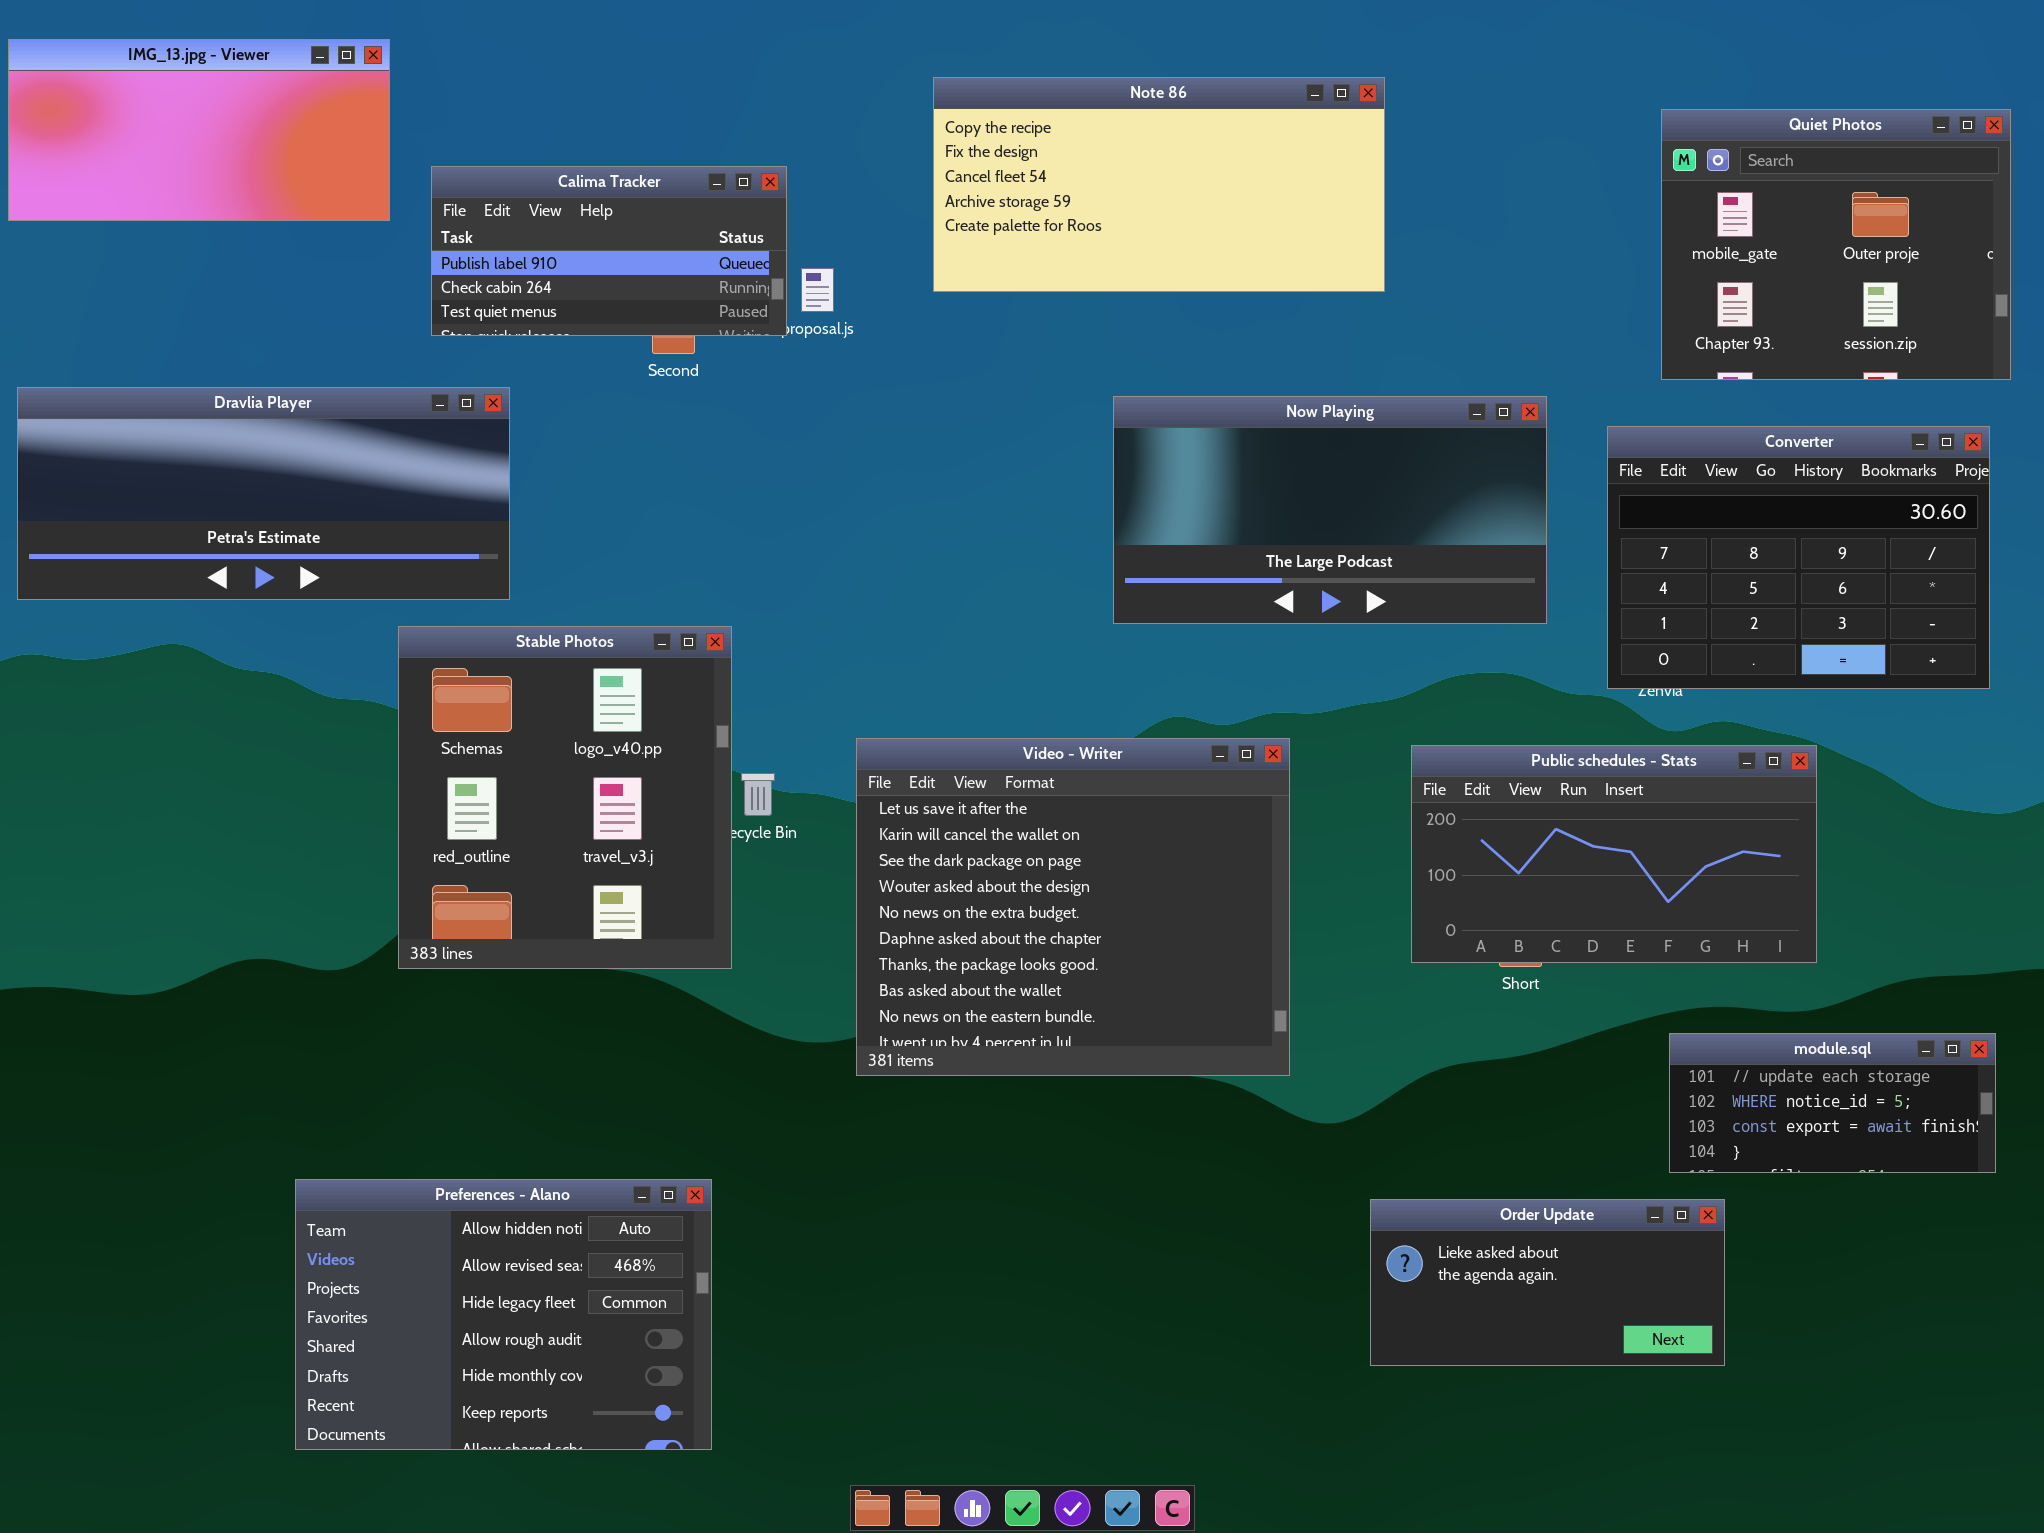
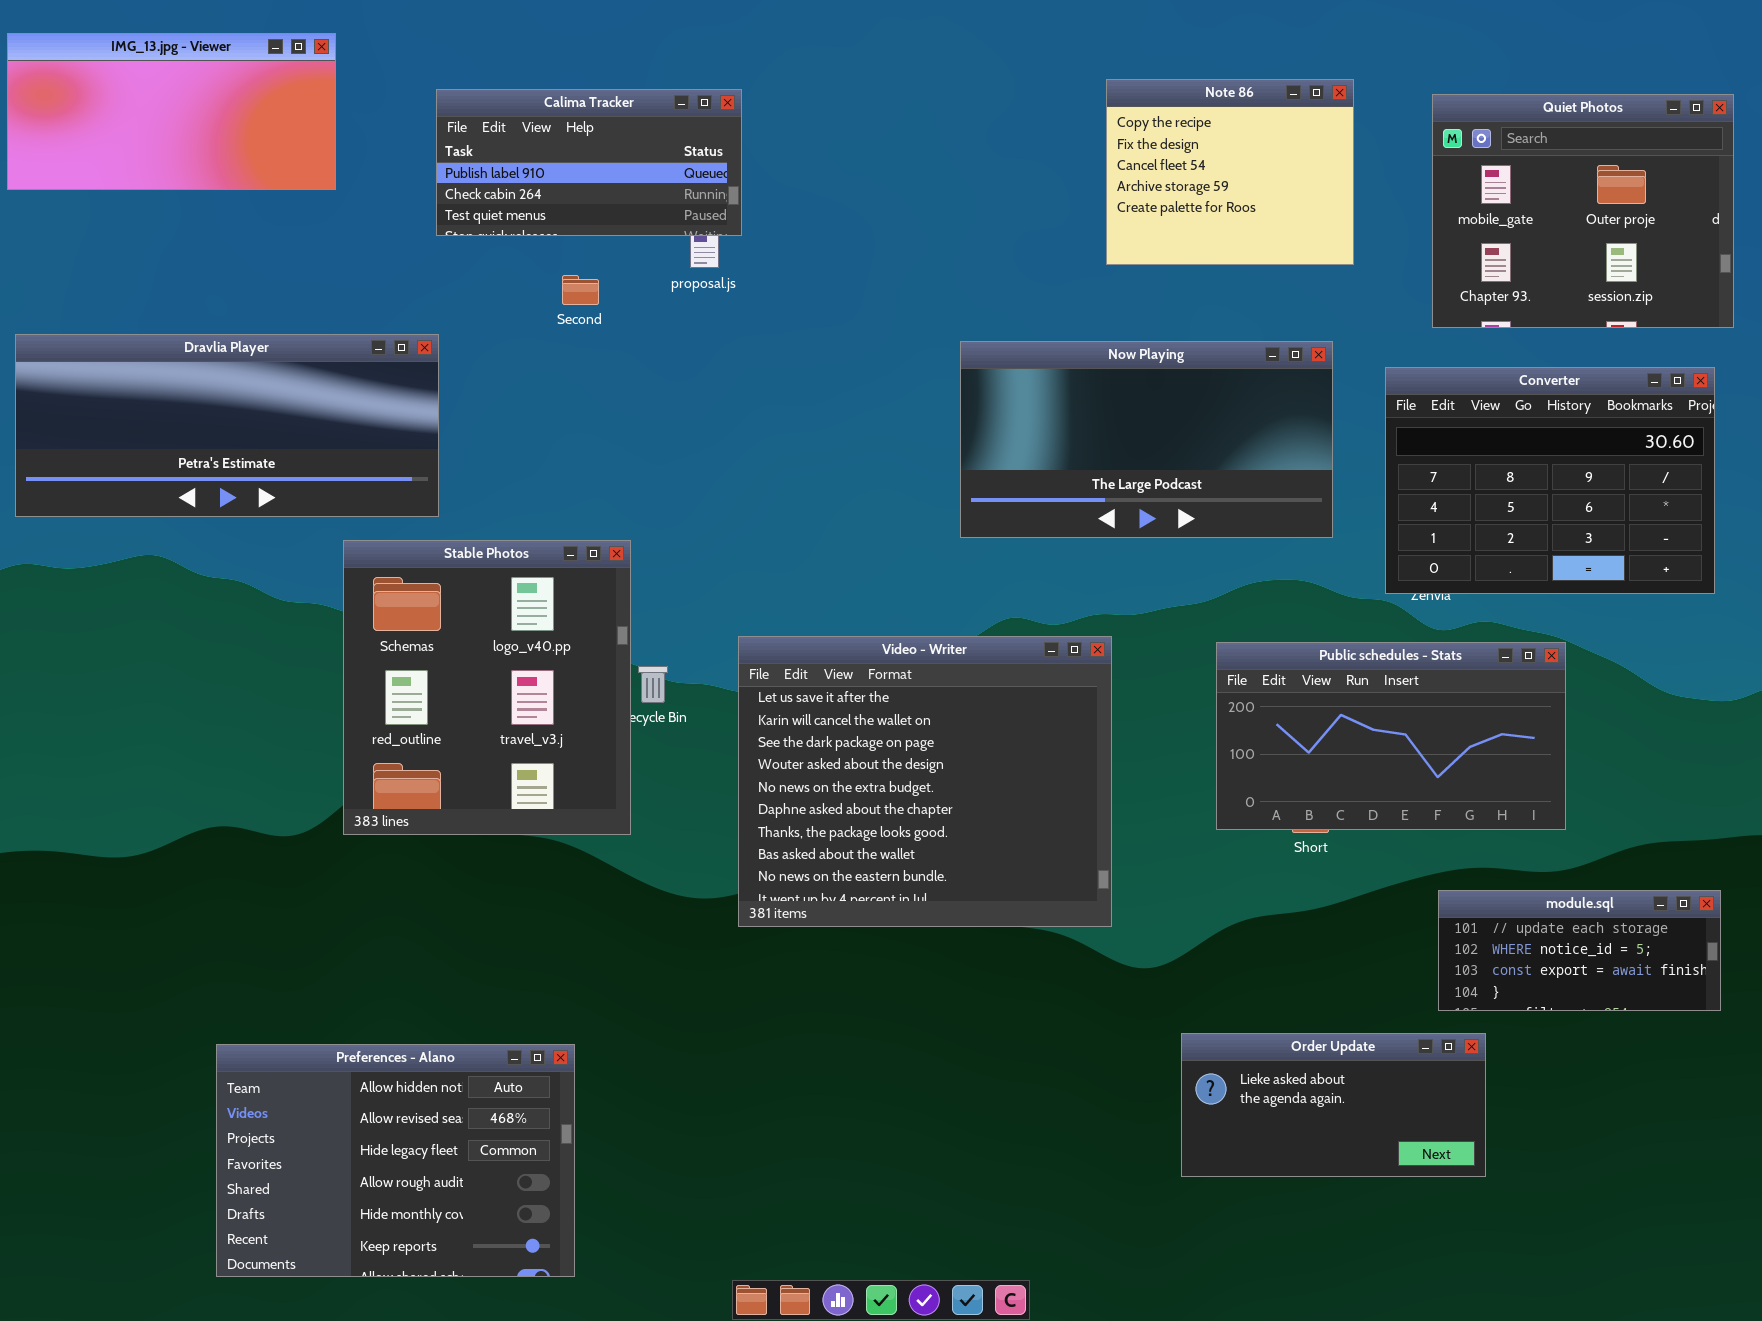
Note 86: [933,77,1385,292] -> [1106,79,1354,265], moved, resized
Calima Tracker: [431,166,787,336] -> [436,89,742,236], moved
Preferences - Alano: [295,1179,712,1450] -> [216,1044,575,1277], moved

